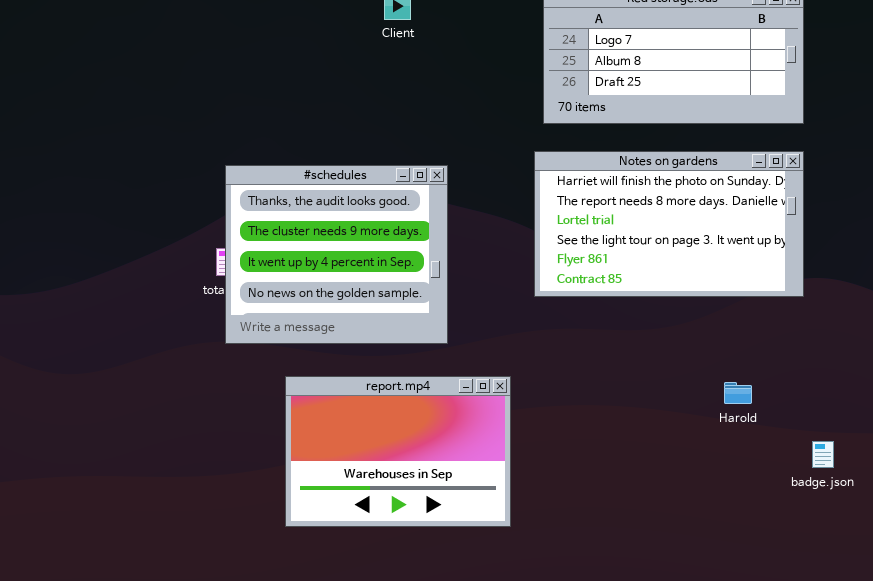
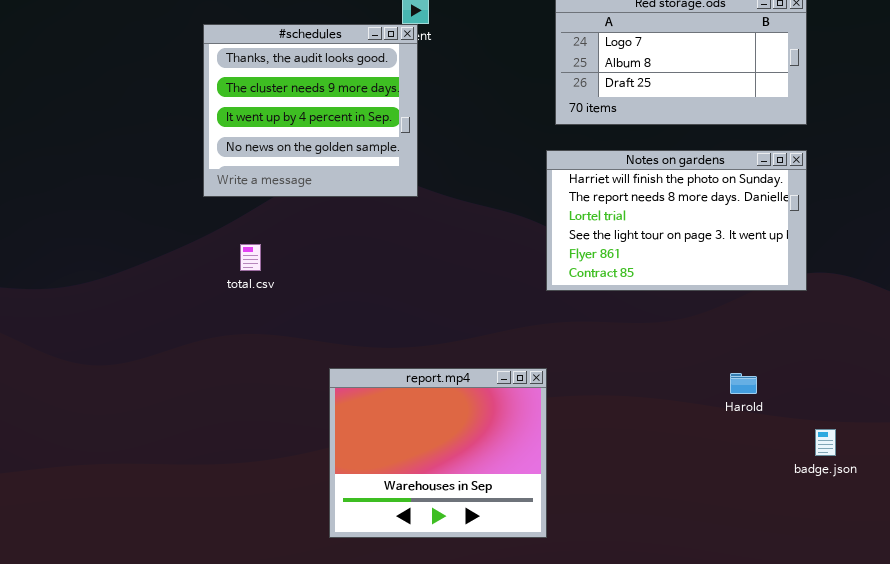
#schedules: [225,165,448,344] -> [203,24,418,197], moved
report.mp4: [285,376,511,527] -> [329,368,547,538], moved, resized

